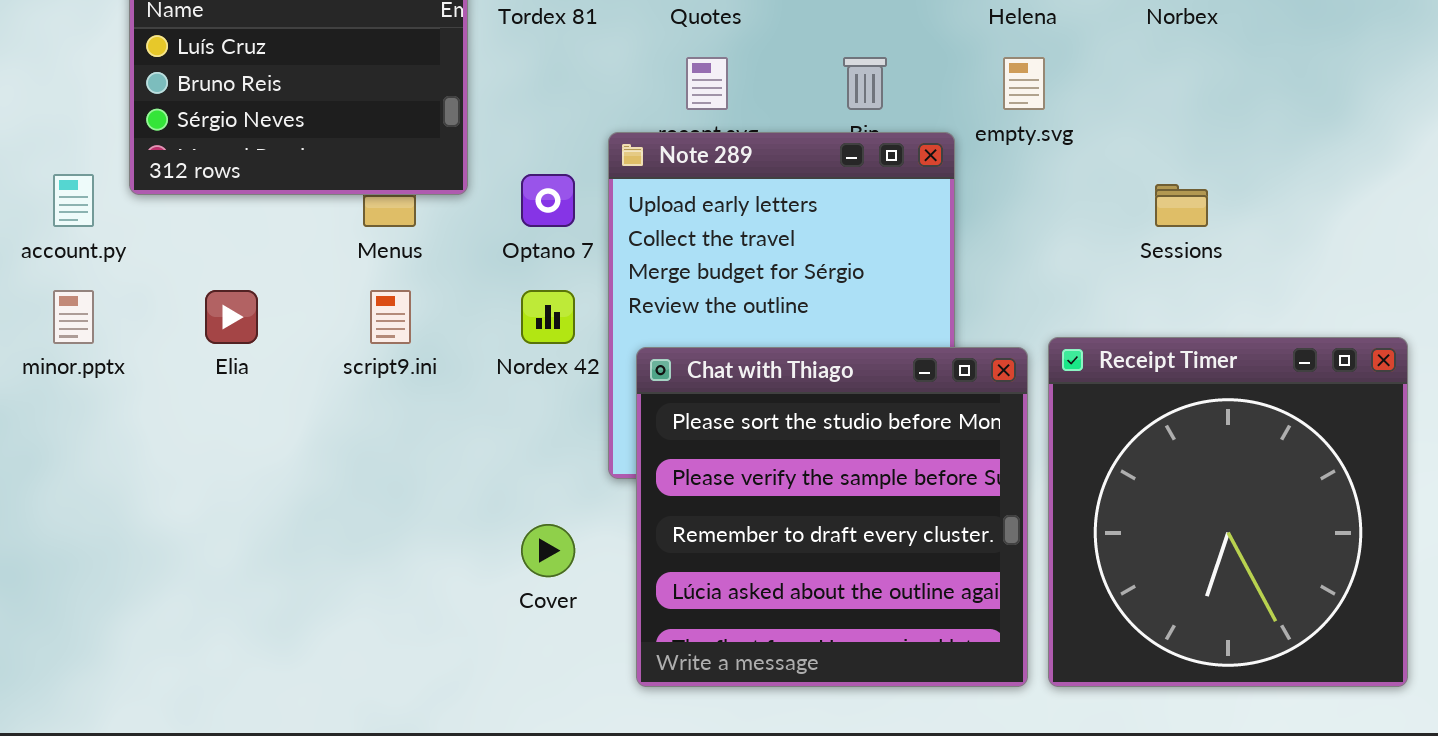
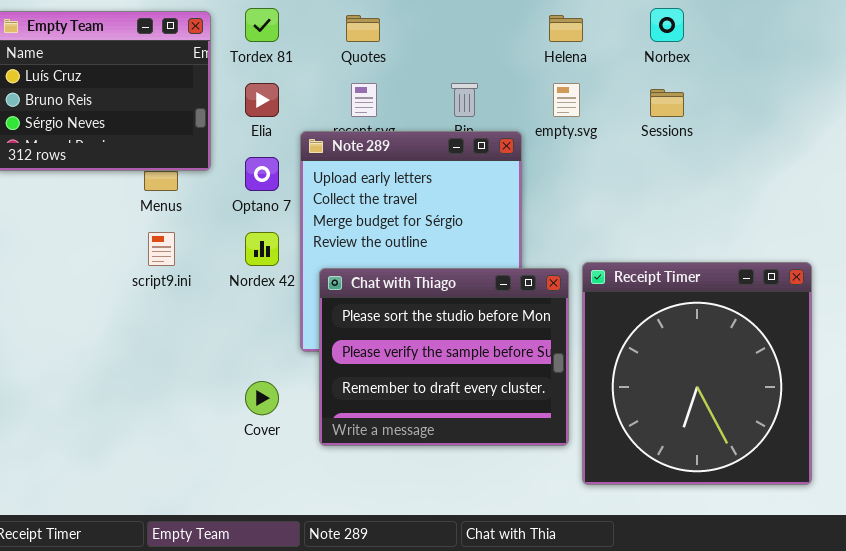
Sessions: [1155,184,1208,227] -> [650,89,684,117], moved
Elia: [205,290,258,344] -> [245,83,279,117], moved
Chat with Thiago: [636,347,1028,687] -> [319,268,569,446], resized

